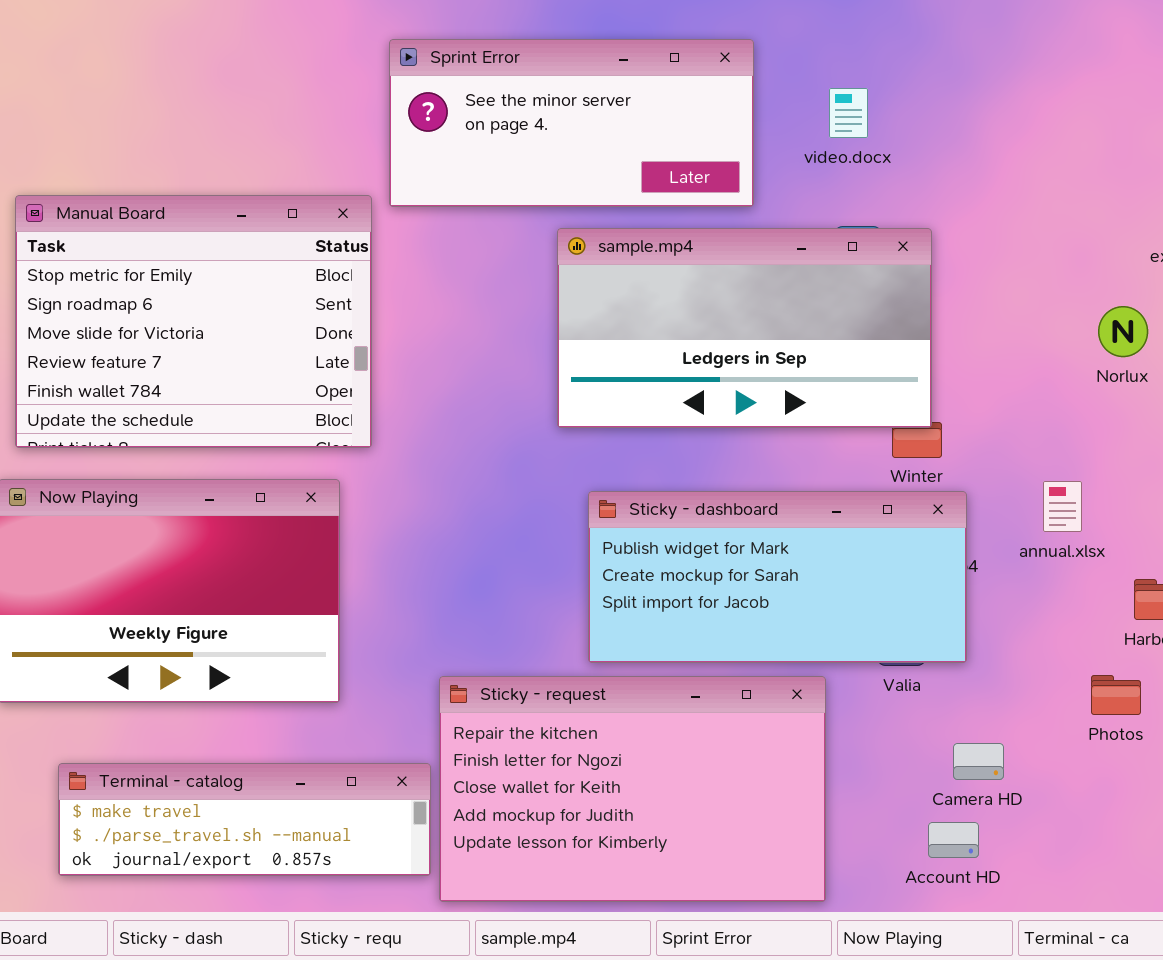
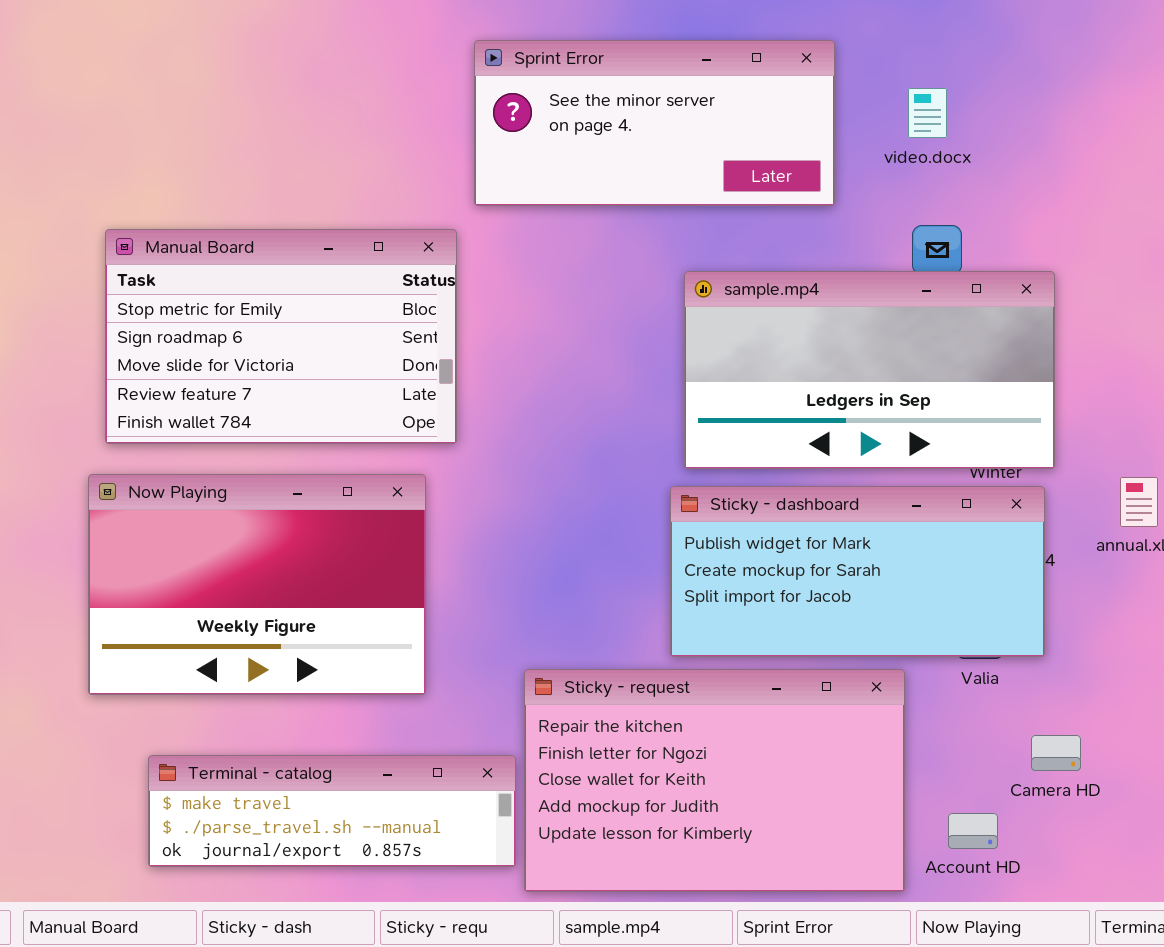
Manual Board: [15,195,372,448] -> [105,229,457,444], resized
sample.mp4: [557,228,932,428] -> [684,271,1055,469], moved
Account HD: [928,822,979,858] -> [948,813,998,849], moved

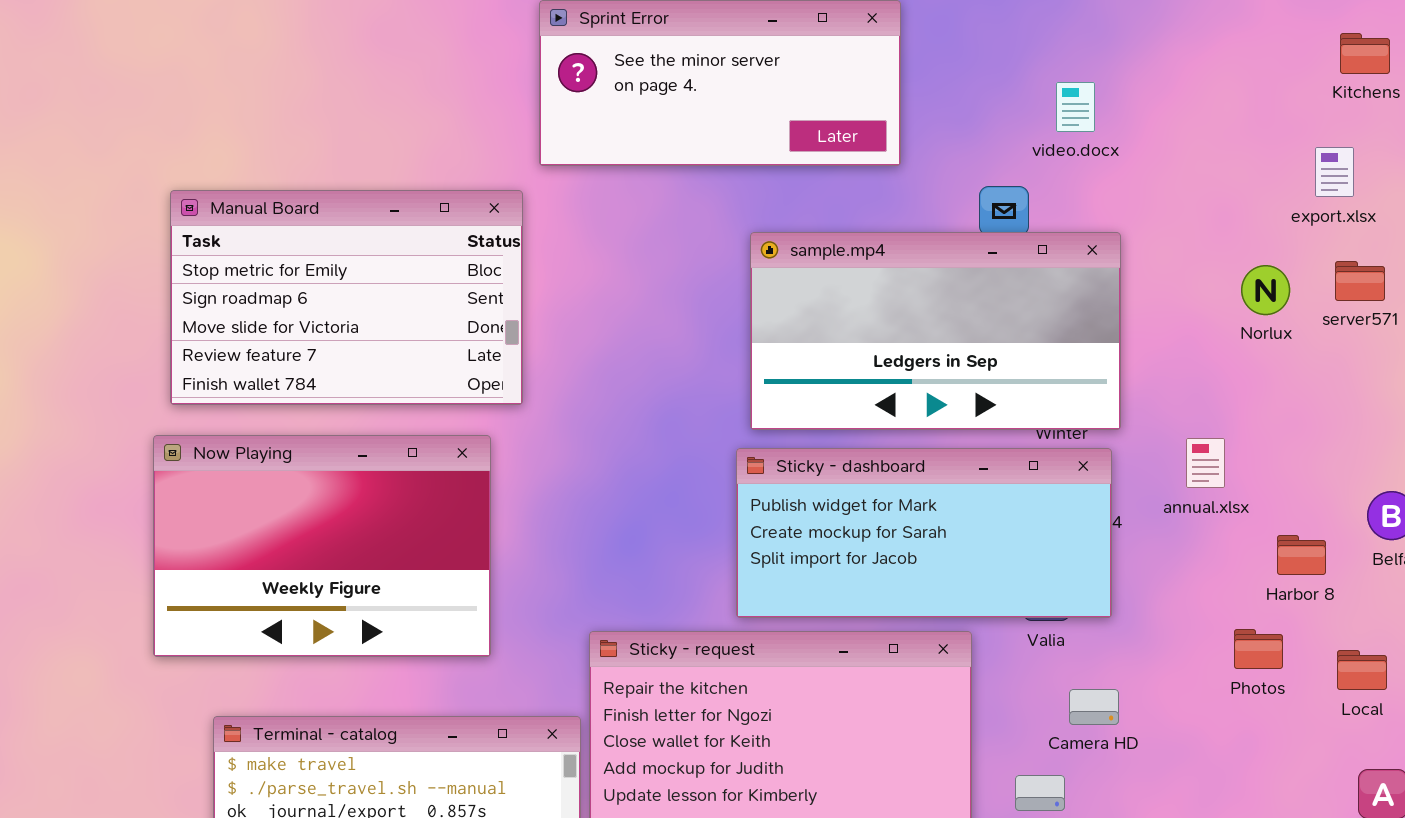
video.docx: [908,88,947,138] -> [1056,82,1095,132], moved
Camera HD: [1031,735,1081,771] -> [1069,689,1119,725], moved

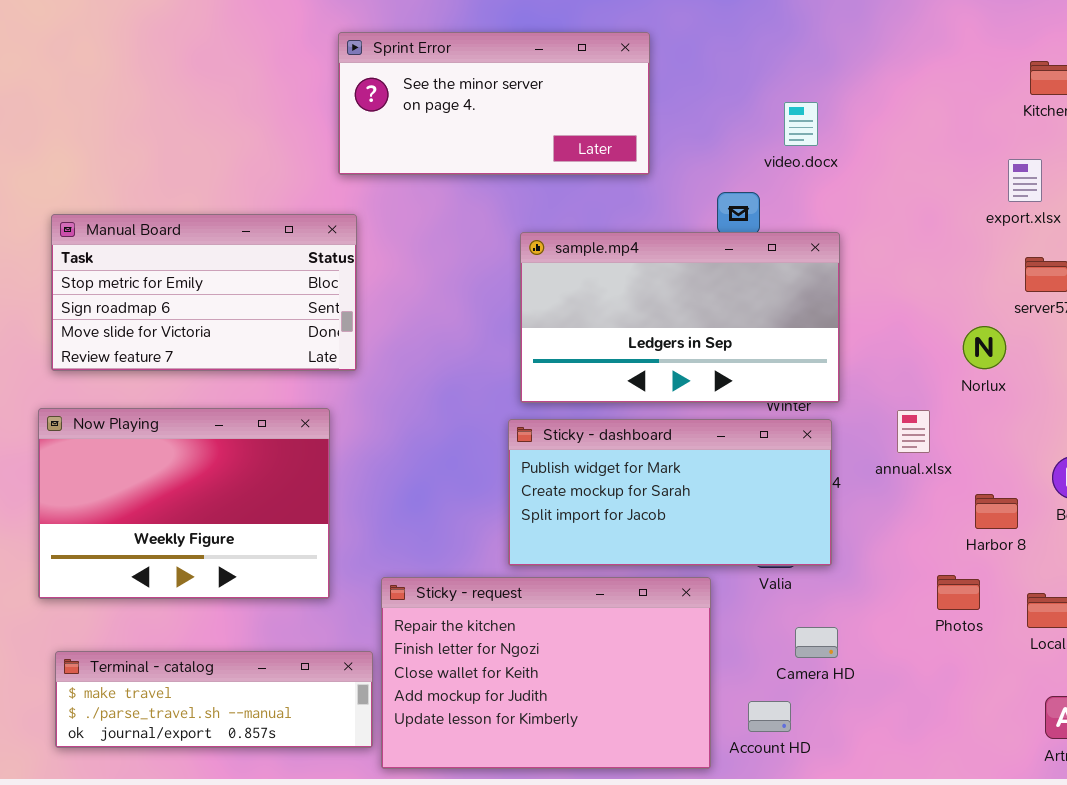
Manual Board: [170,190,523,405] -> [51,214,357,371], moved, resized
Norlux: [1241,265,1290,315] -> [963,326,1006,369], moved
Now Playing: [153,435,491,657] -> [38,408,330,599], moved

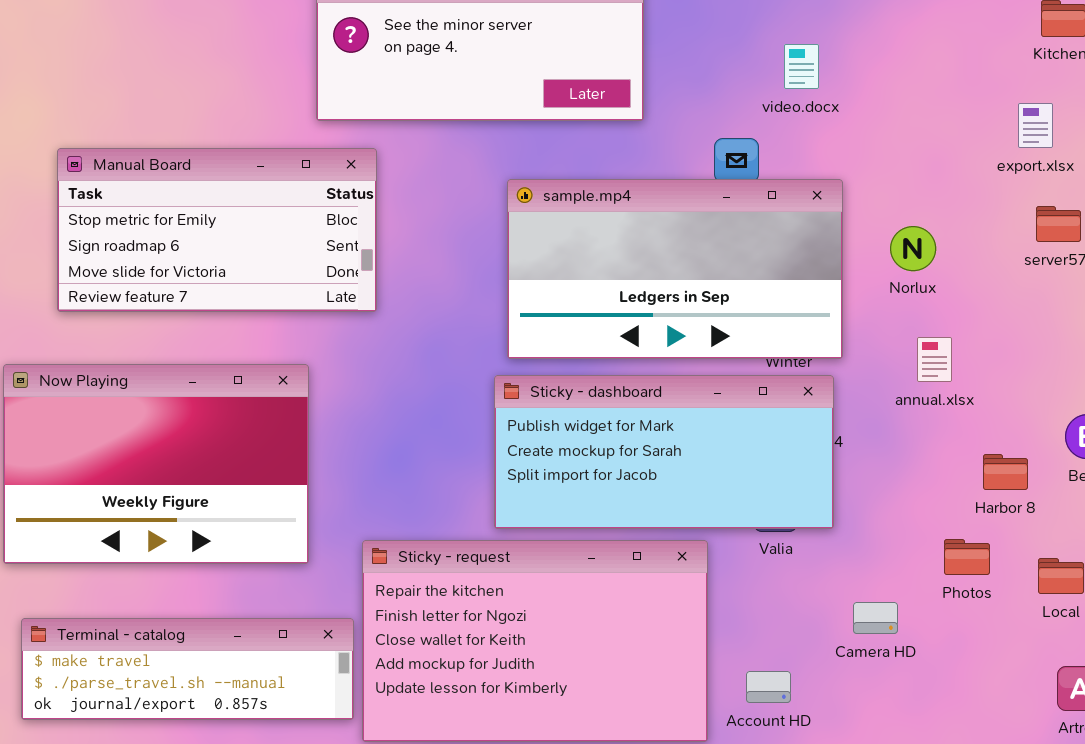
Manual Board: [51,214,357,371] -> [57,148,377,312], moved
Norlux: [963,326,1006,369] -> [890,226,936,271], moved
annual.xlsx: [897,410,930,453] -> [917,337,952,382], moved
Camera HD: [795,627,838,658] -> [853,602,898,634], moved

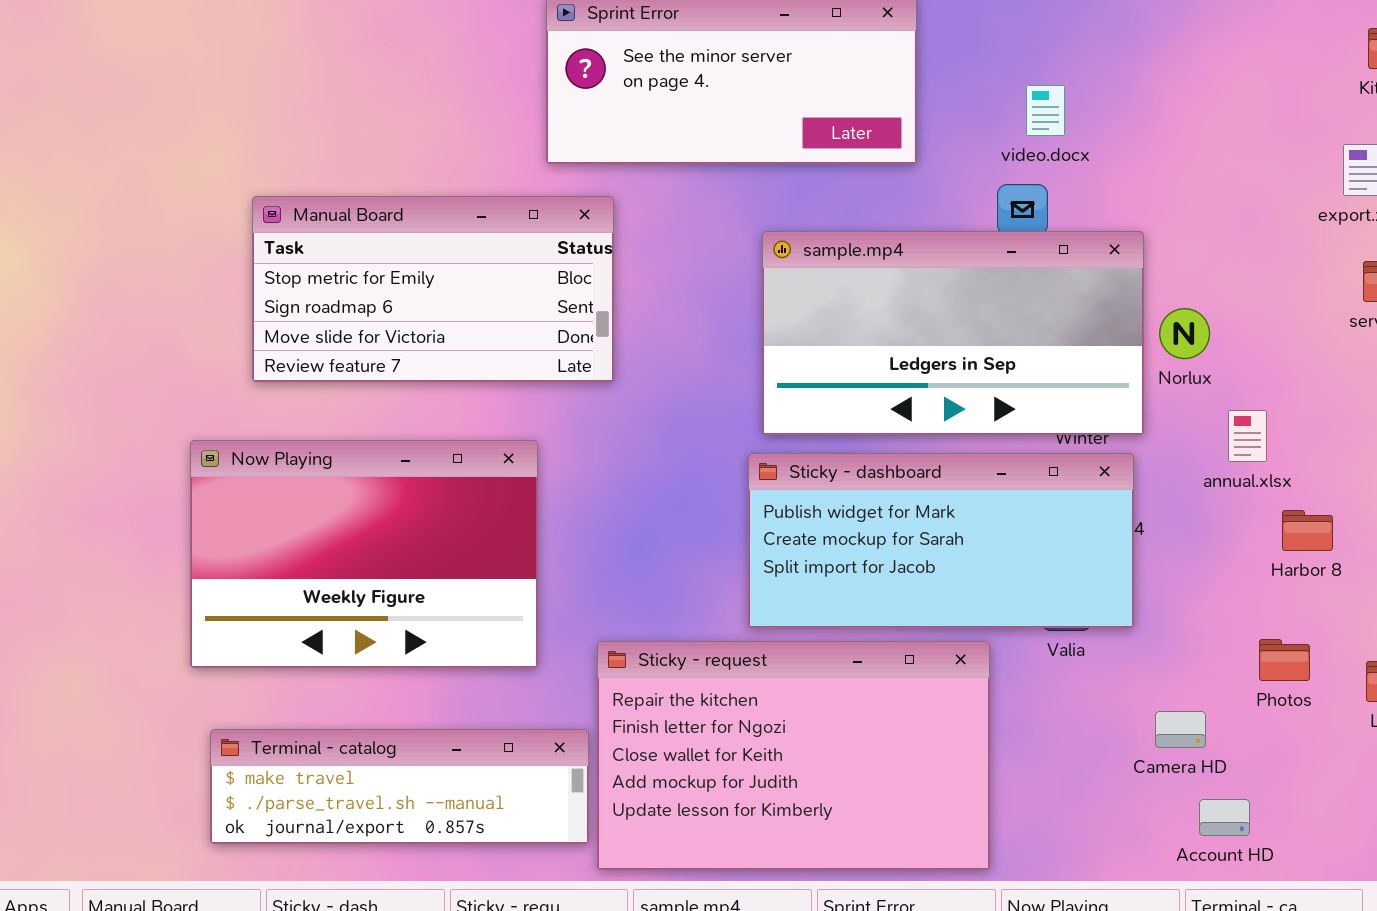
video.docx: [784,44,819,89] -> [1026,85,1065,136], moved
Norlux: [890,226,936,271] -> [1159,308,1210,359], moved
Harbor 8: [983,454,1028,490] -> [1282,510,1333,551], moved
Account HD: [746,671,791,703] -> [1199,799,1250,836], moved

